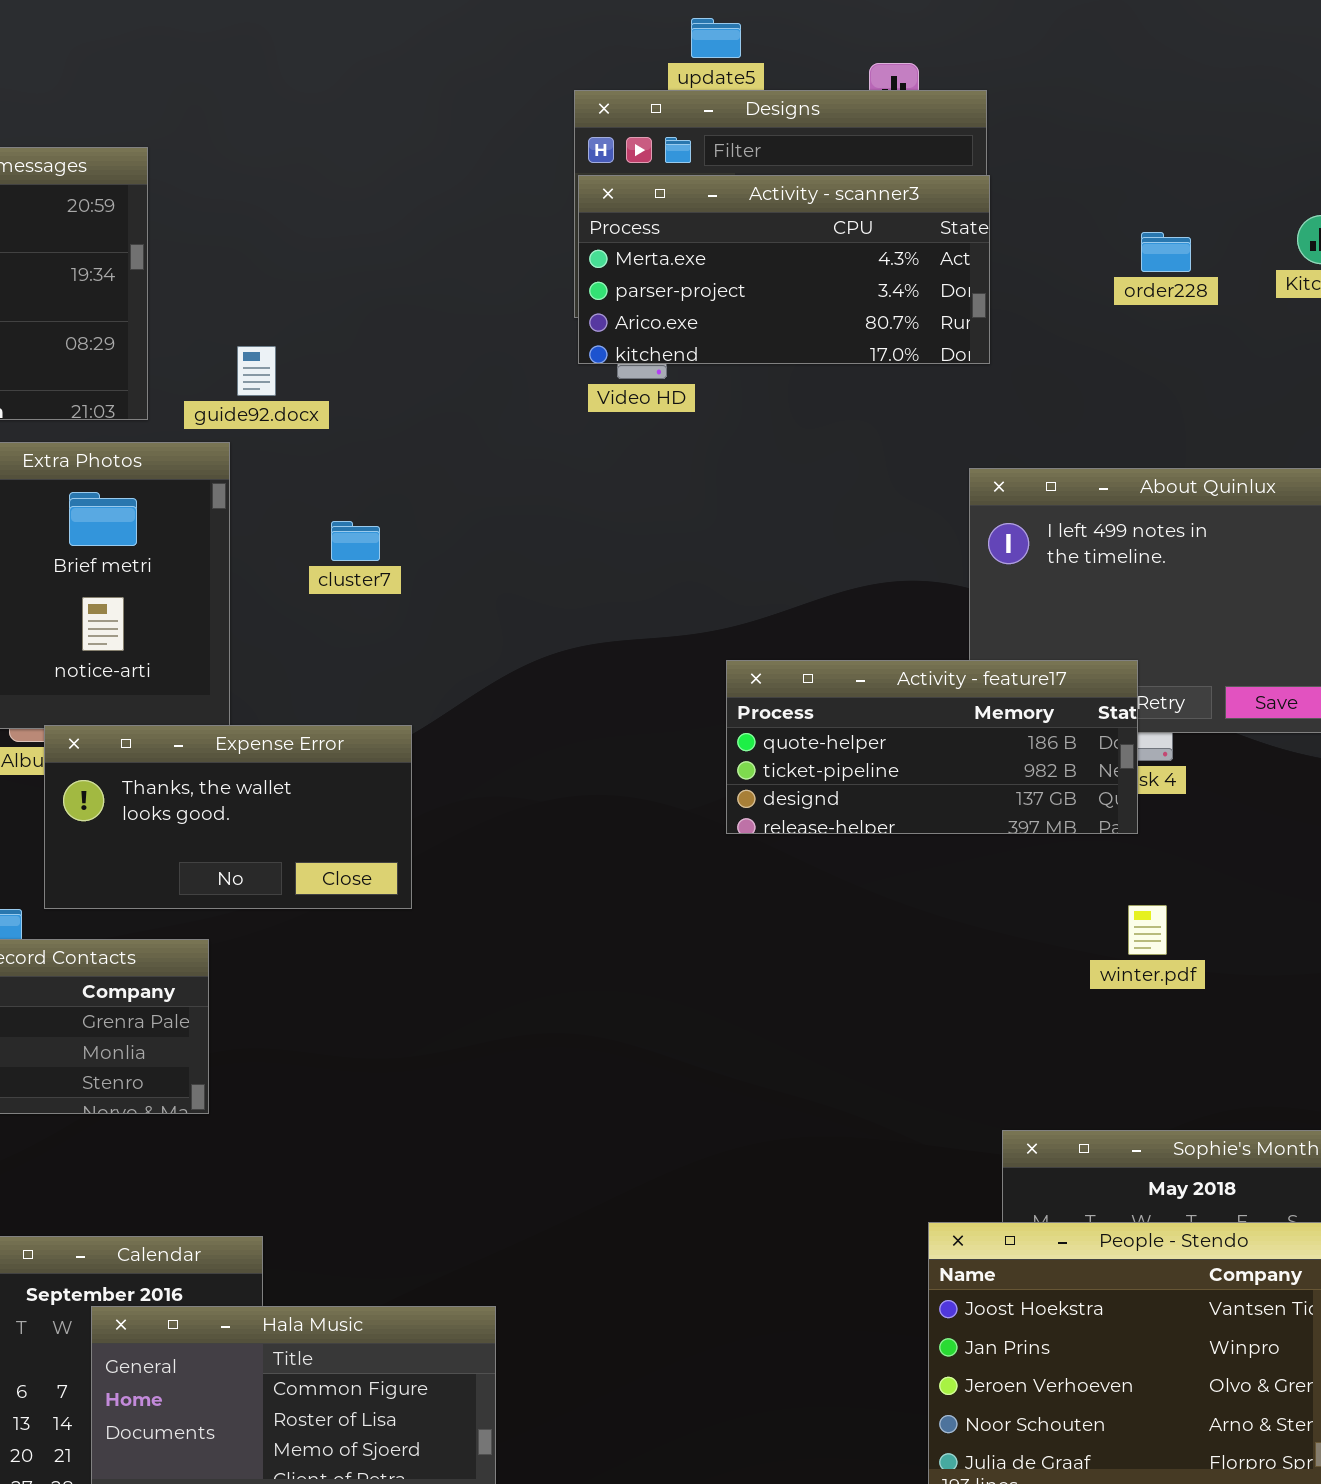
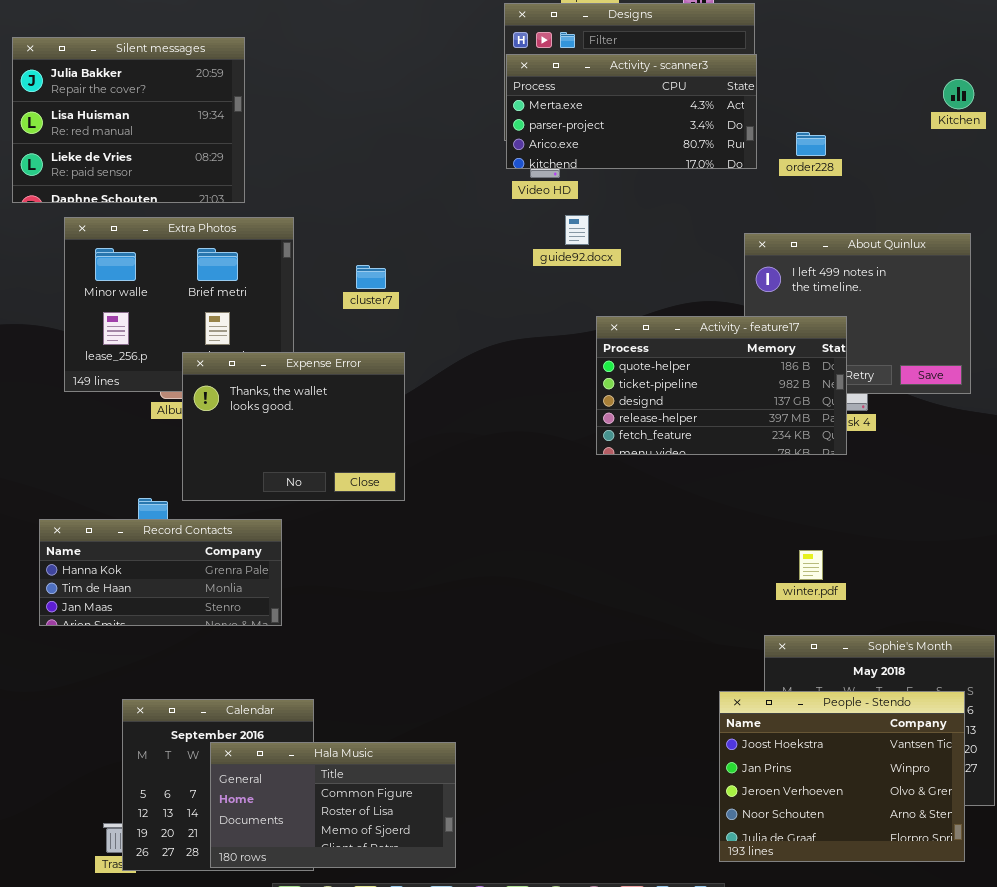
order228: [1141,232,1191,272] -> [796,132,826,156], moved
guide92.docx: [237,346,276,396] -> [565,215,589,245], moved
Activity - feature17: [726,660,1138,834] -> [596,316,847,455], resized
Expense Error: [44,725,412,909] -> [182,352,405,501], resized
winter.pdf: [1128,905,1167,955] -> [799,550,823,580], moved

